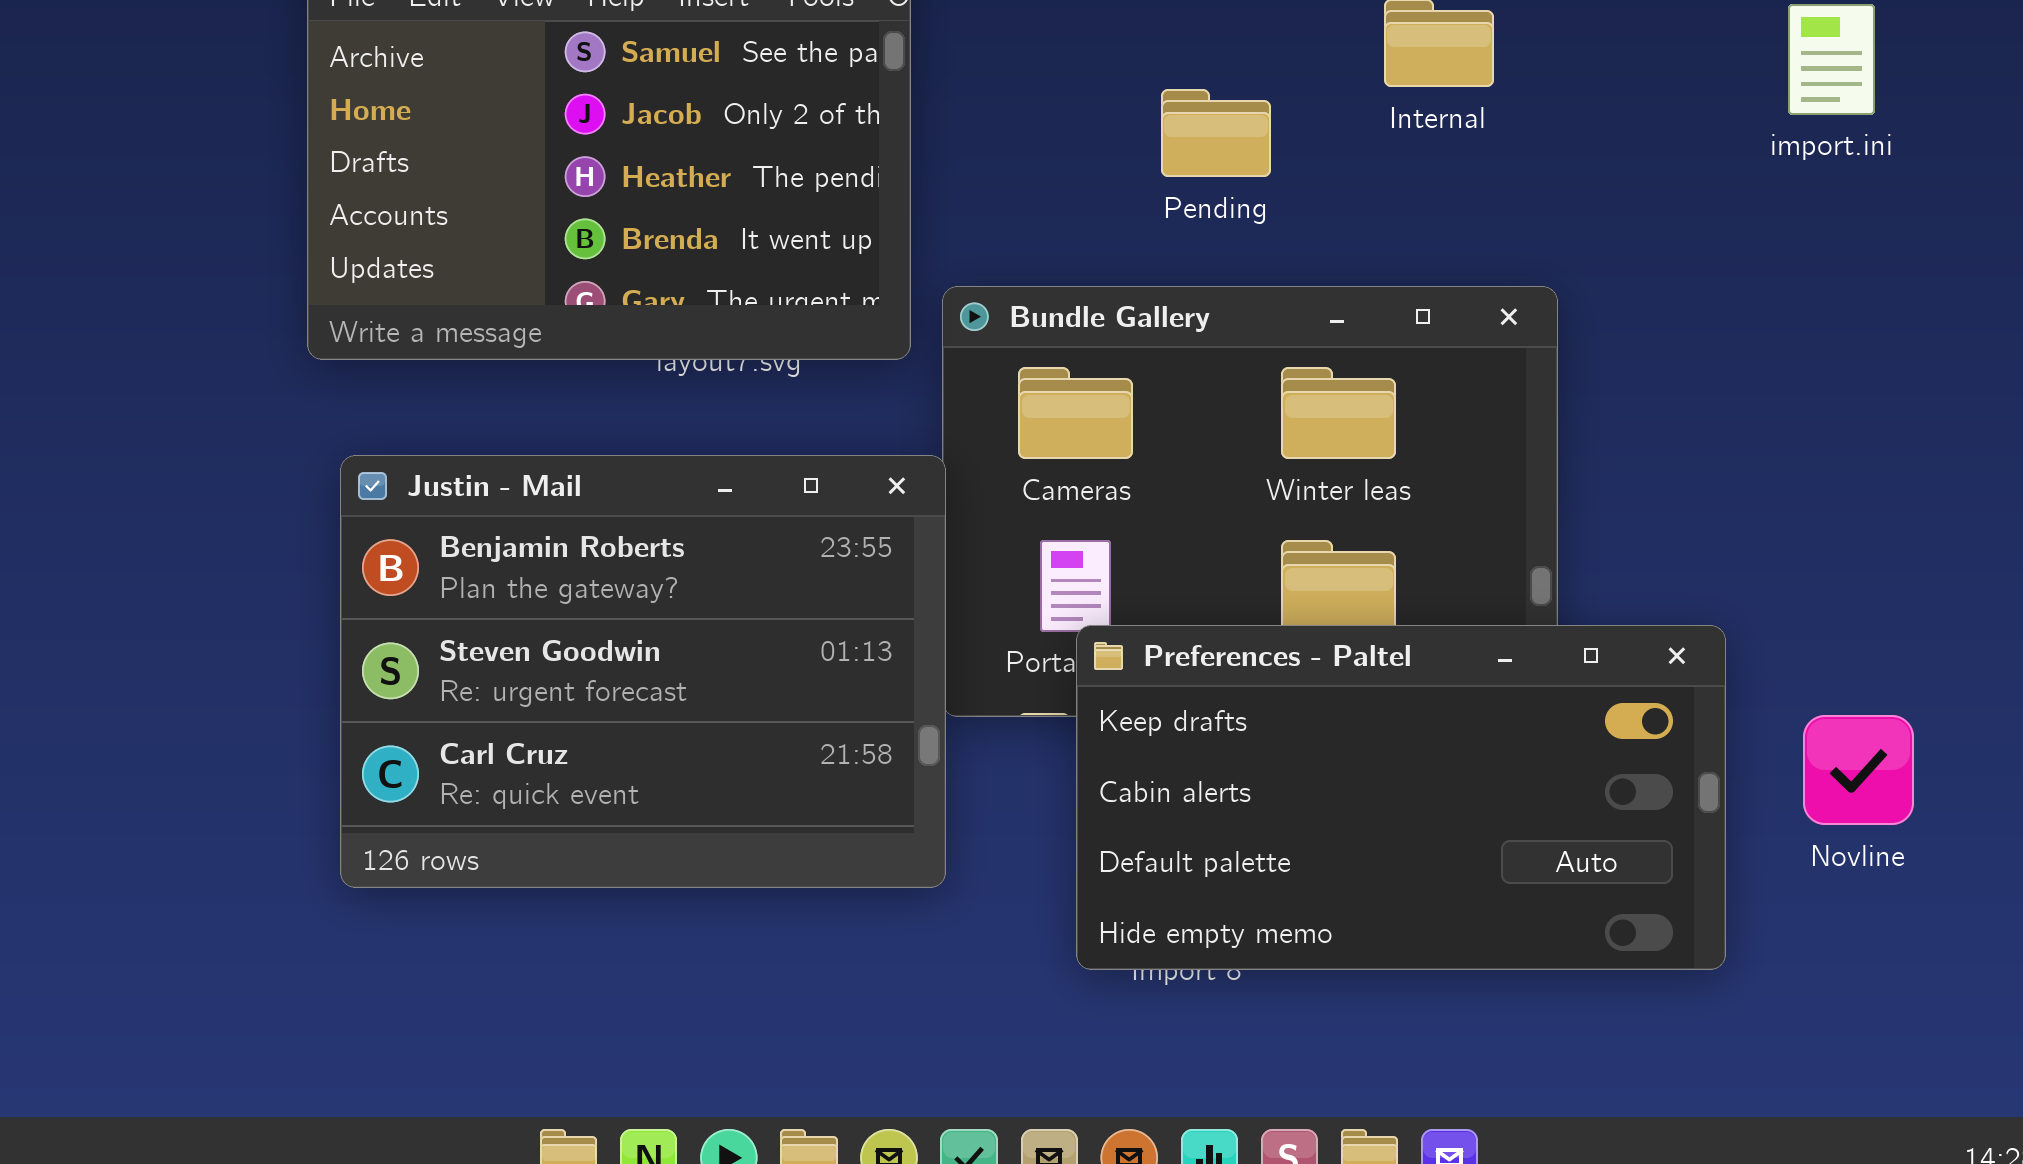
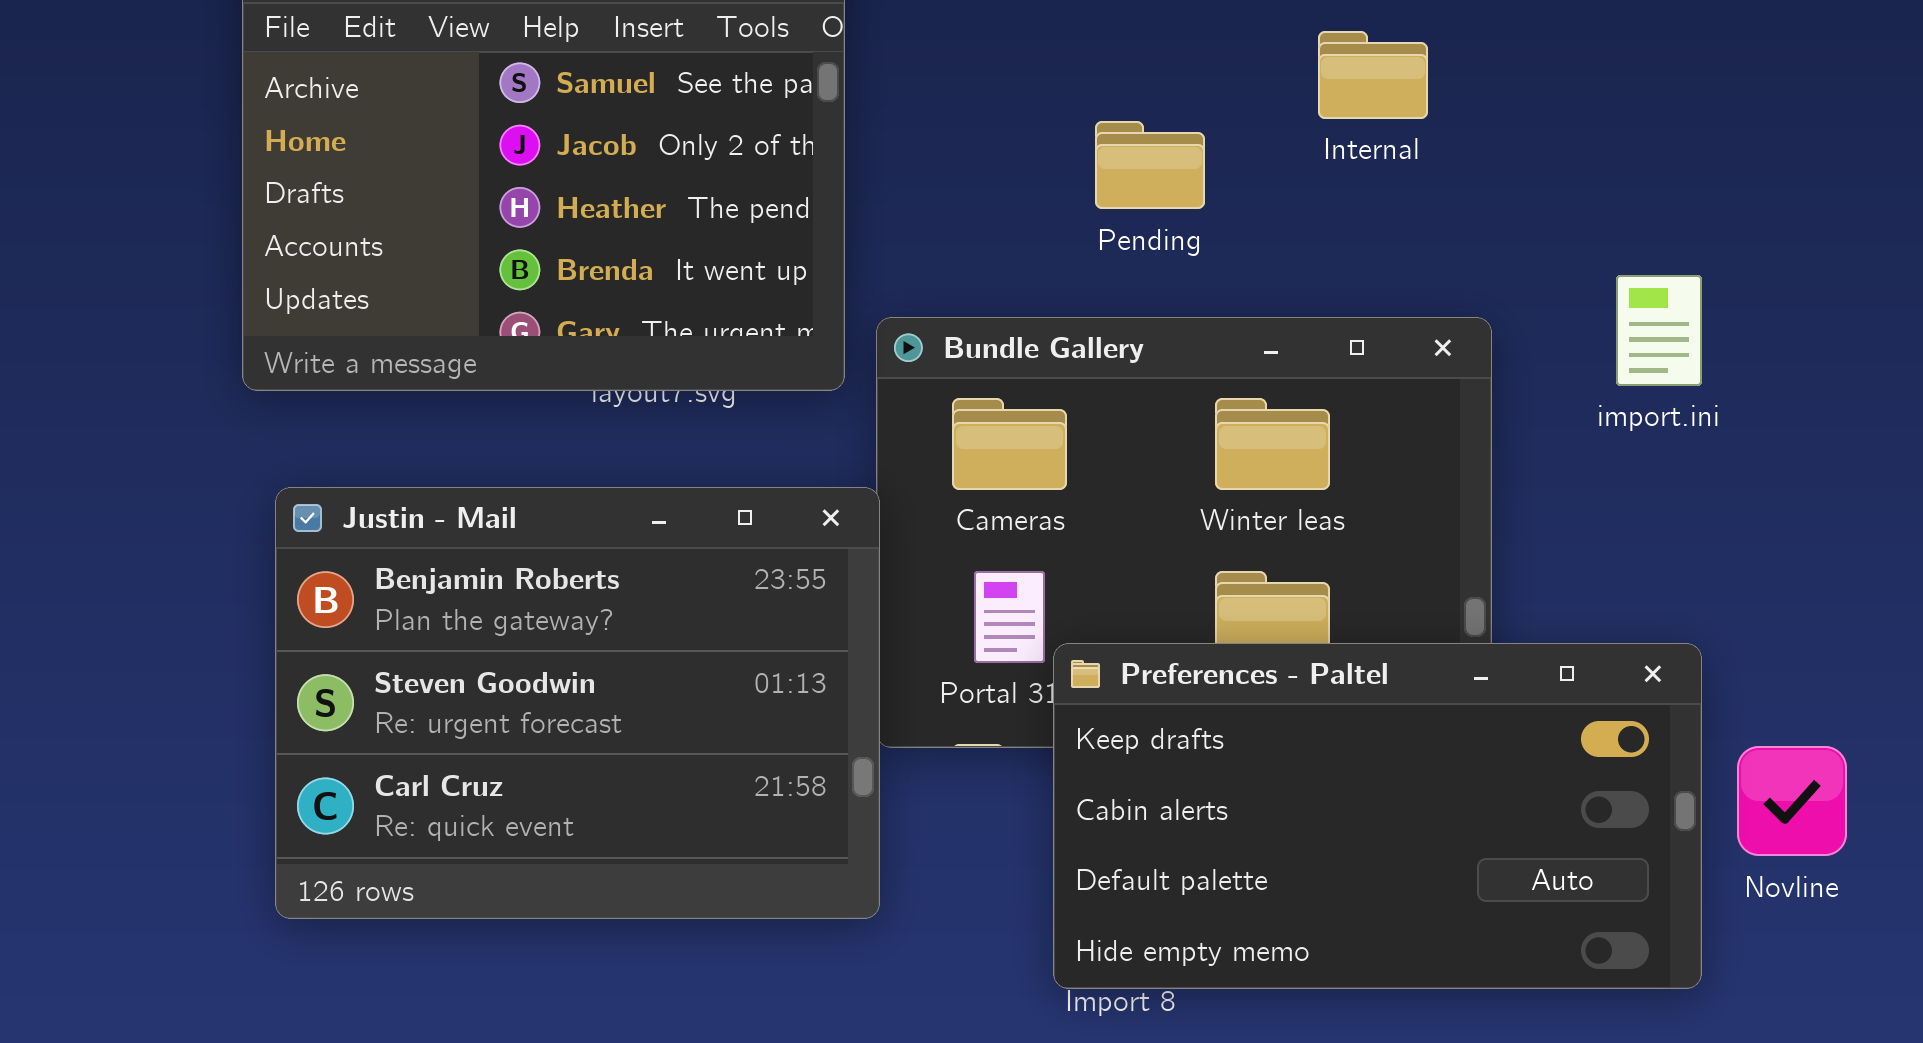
import.ini: [1788,4,1875,115] -> [1616,275,1702,386], moved
Preferences - Paltel: [1076,625,1726,970] -> [1053,643,1702,989], moved

